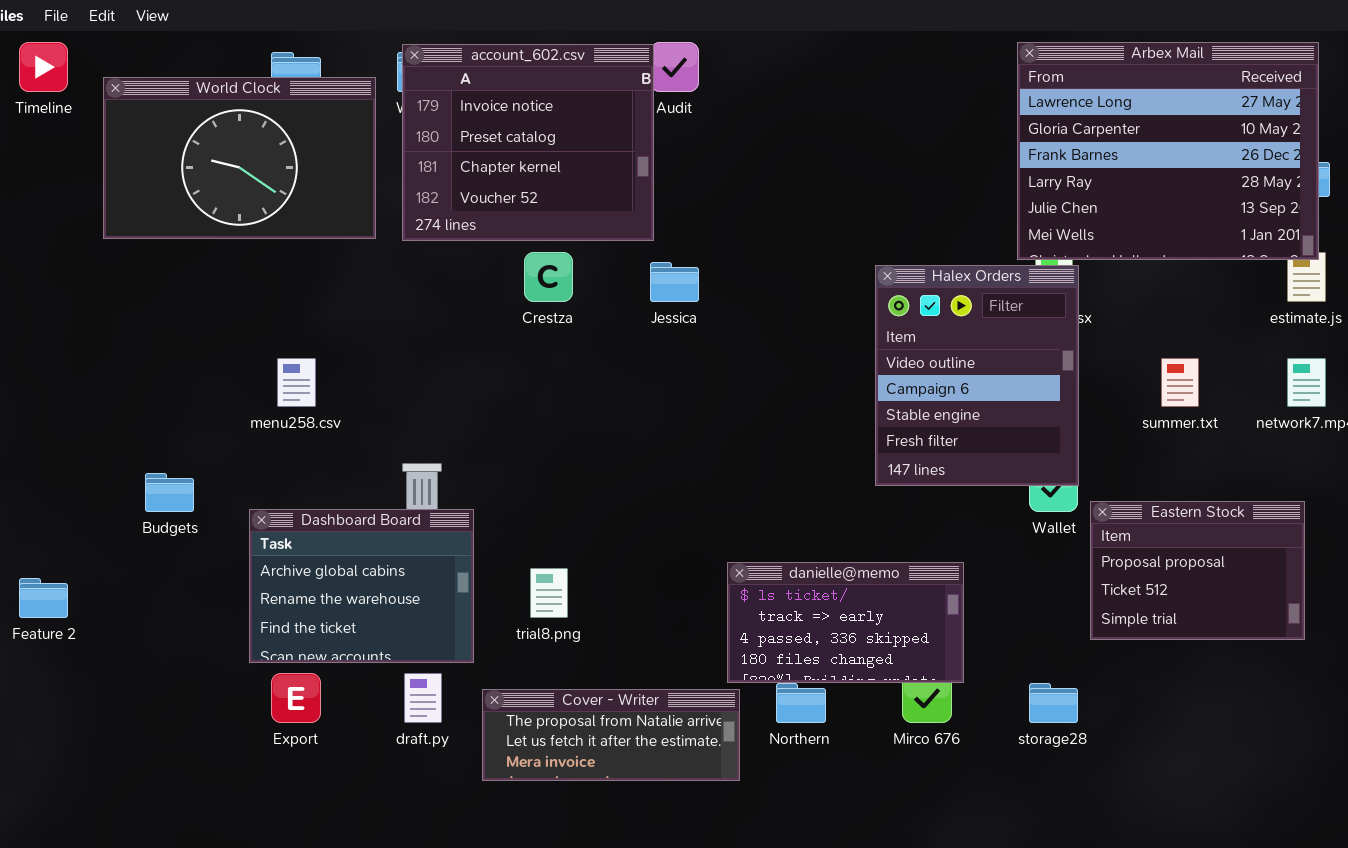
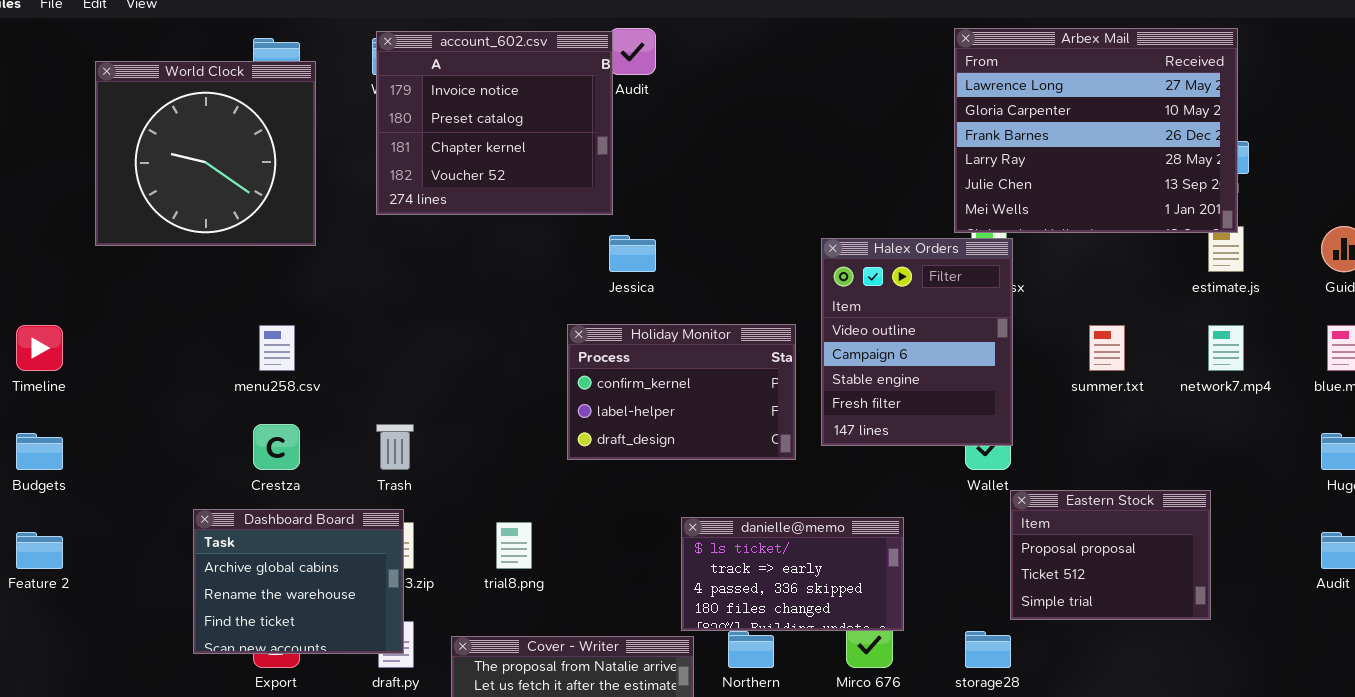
Timeline: [19,42,68,92] -> [16,325,63,371], moved
World Clock: [103,77,376,239] -> [95,61,316,246], resized
Crestza: [524,252,573,302] -> [253,424,300,470], moved
Holiday Monitor: none -> [567,324,796,460], opened
Budgets: [145,473,194,512] -> [16,433,63,470], moved
Eastern Stock: [1090,501,1305,640] -> [1010,490,1211,620], moved
Dashboard Board: [249,509,474,663] -> [193,509,404,654], moved

